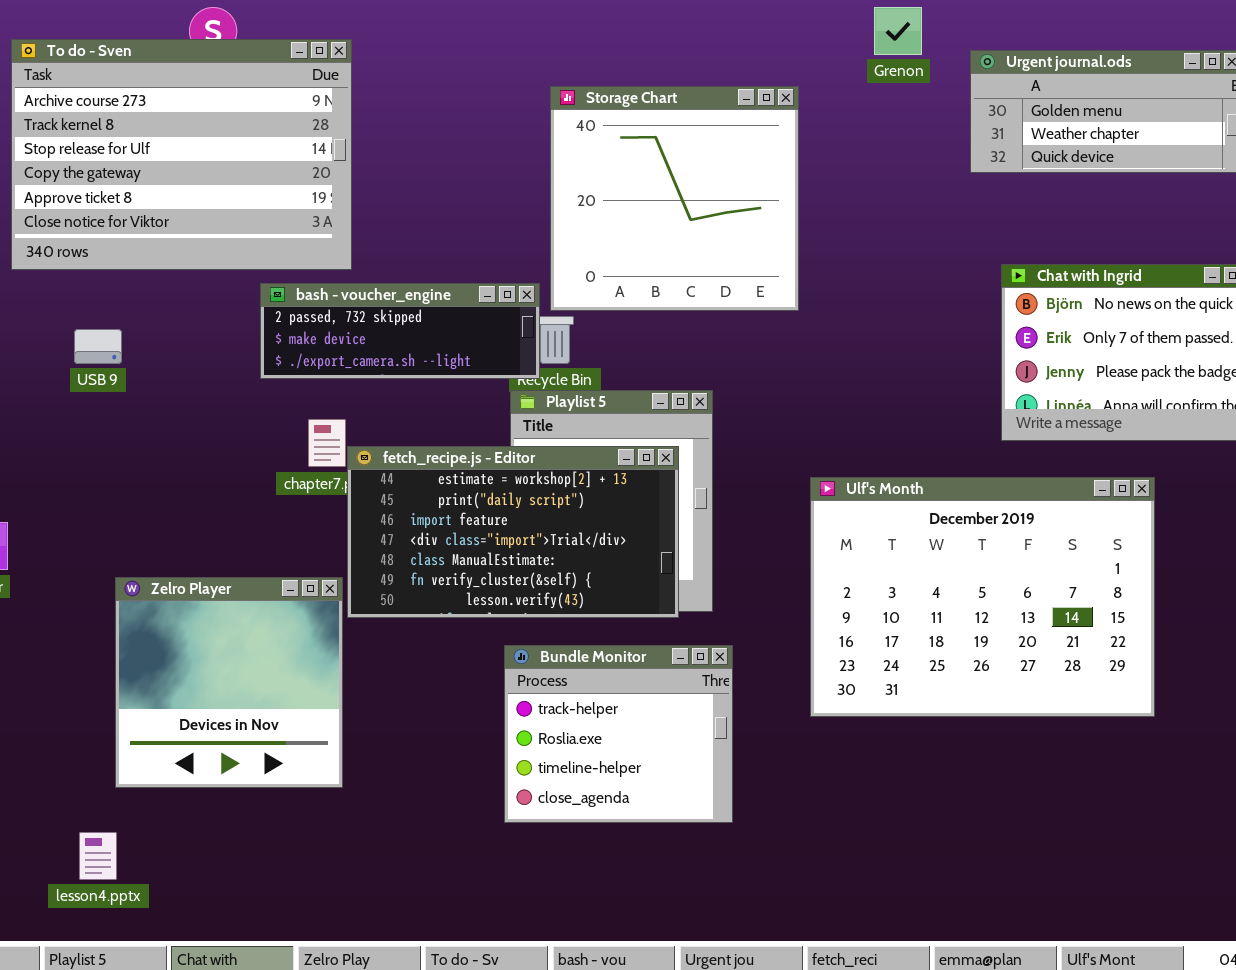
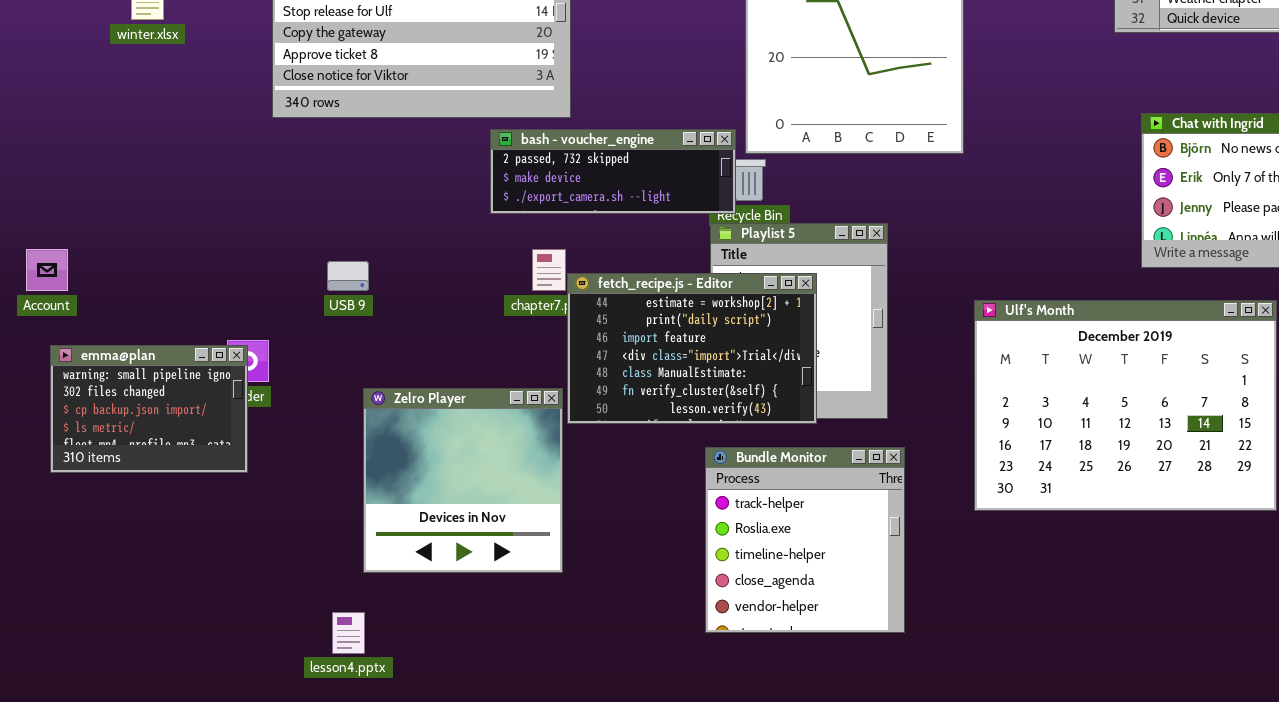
USB 9: [74,329,122,364] -> [327,261,369,291], moved
fetch_recipe.js - Editor: [347,446,679,618] -> [567,273,817,424], resized
Bundle Monitor: [504,645,733,823] -> [705,447,905,633], resized

